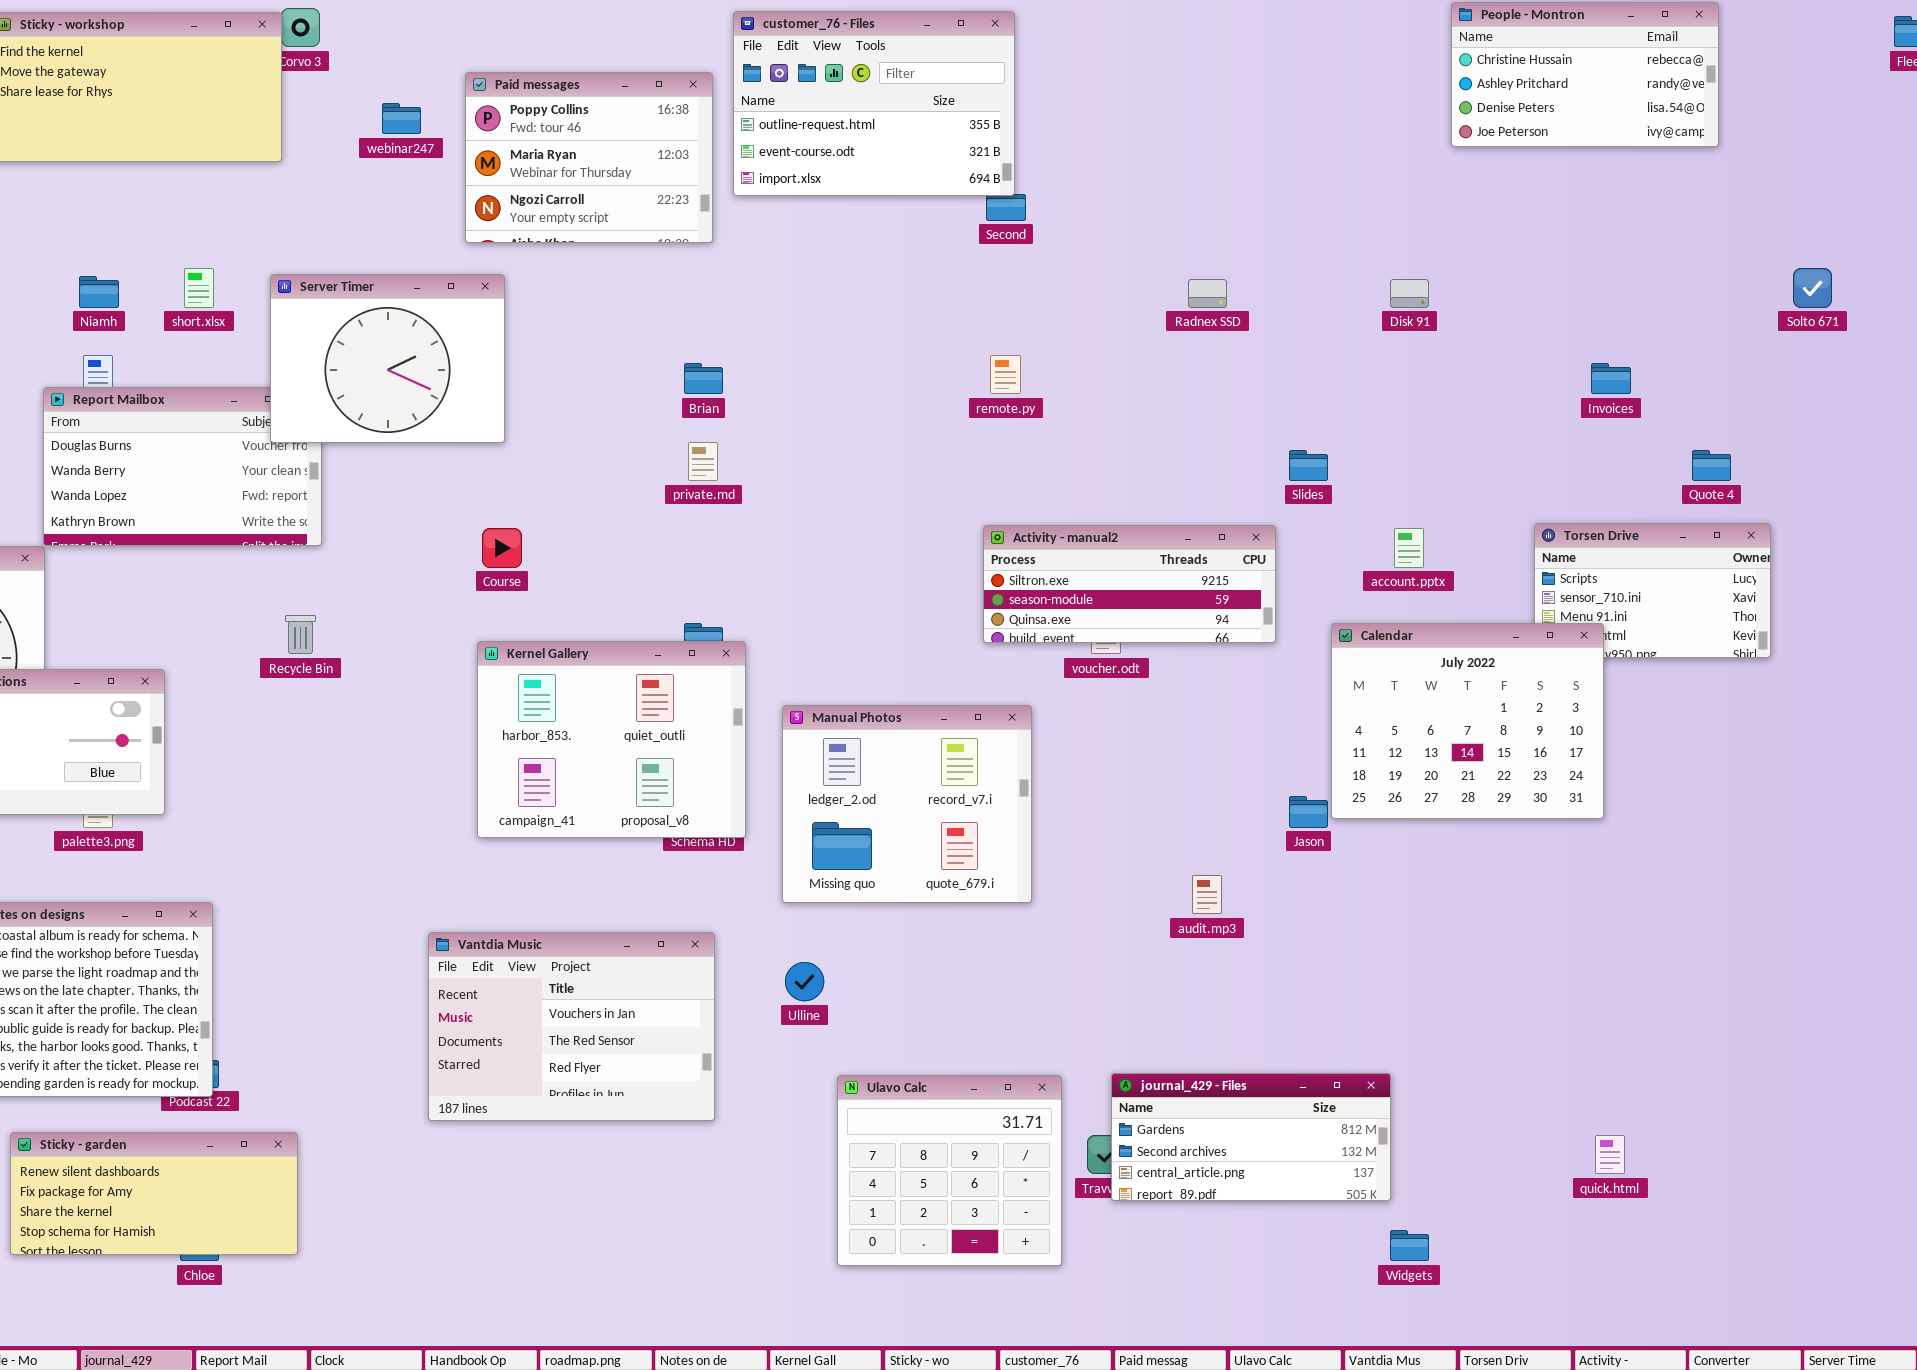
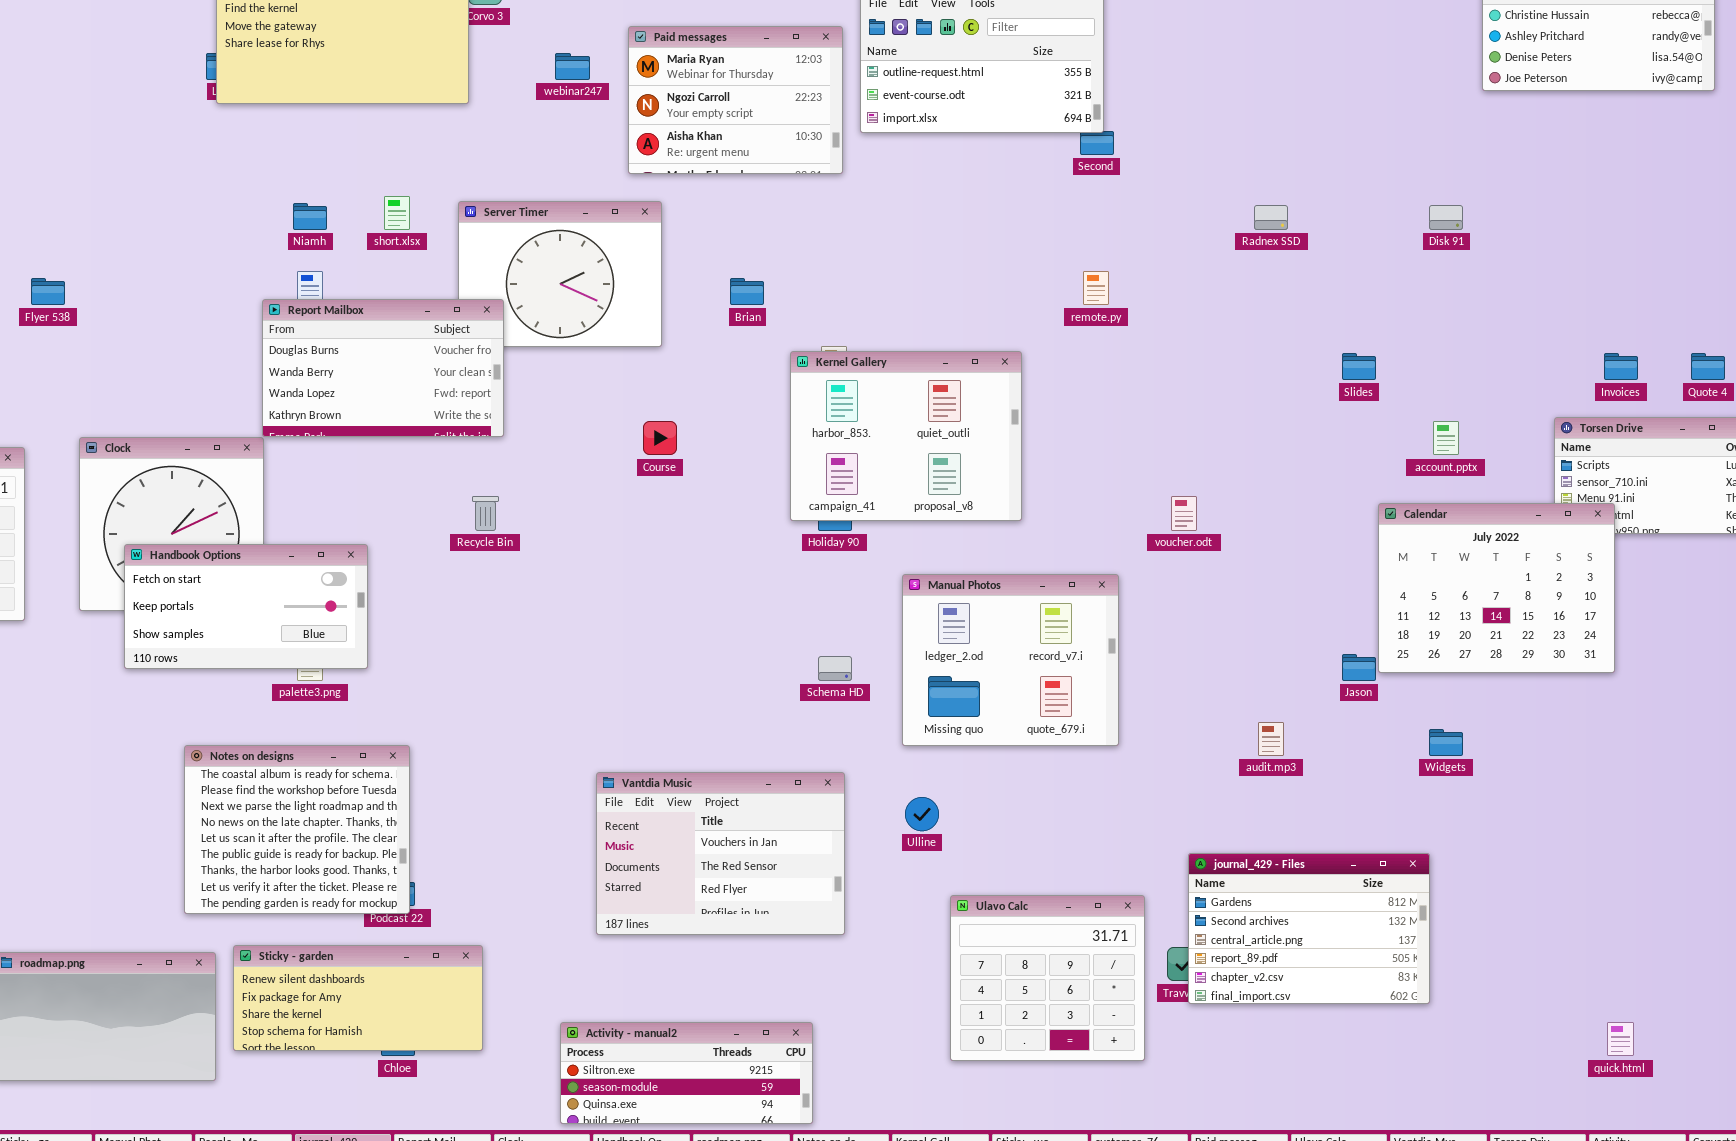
Paid messages: [465,72,713,243] -> [628,26,843,174], scrolled down 1 row
Brian: [684,363,723,394] -> [730,278,764,305], moved
Invoices: [1591,363,1631,394] -> [1604,353,1638,380], moved
Report Mailbox: [43,387,322,546] -> [262,299,504,437], raised
Activity - manual2: [983,525,1276,643] -> [560,1022,813,1124], moved
Kernel Gallery: [477,641,746,838] -> [790,351,1022,521], moved
journal_429 - Files: [1111,1073,1391,1201] -> [1188,853,1430,1004], resized
quick.html: [1595,1135,1625,1174] -> [1607,1022,1634,1056], moved
Widgets: [1390,1230,1429,1261] -> [1429,729,1463,756], moved

